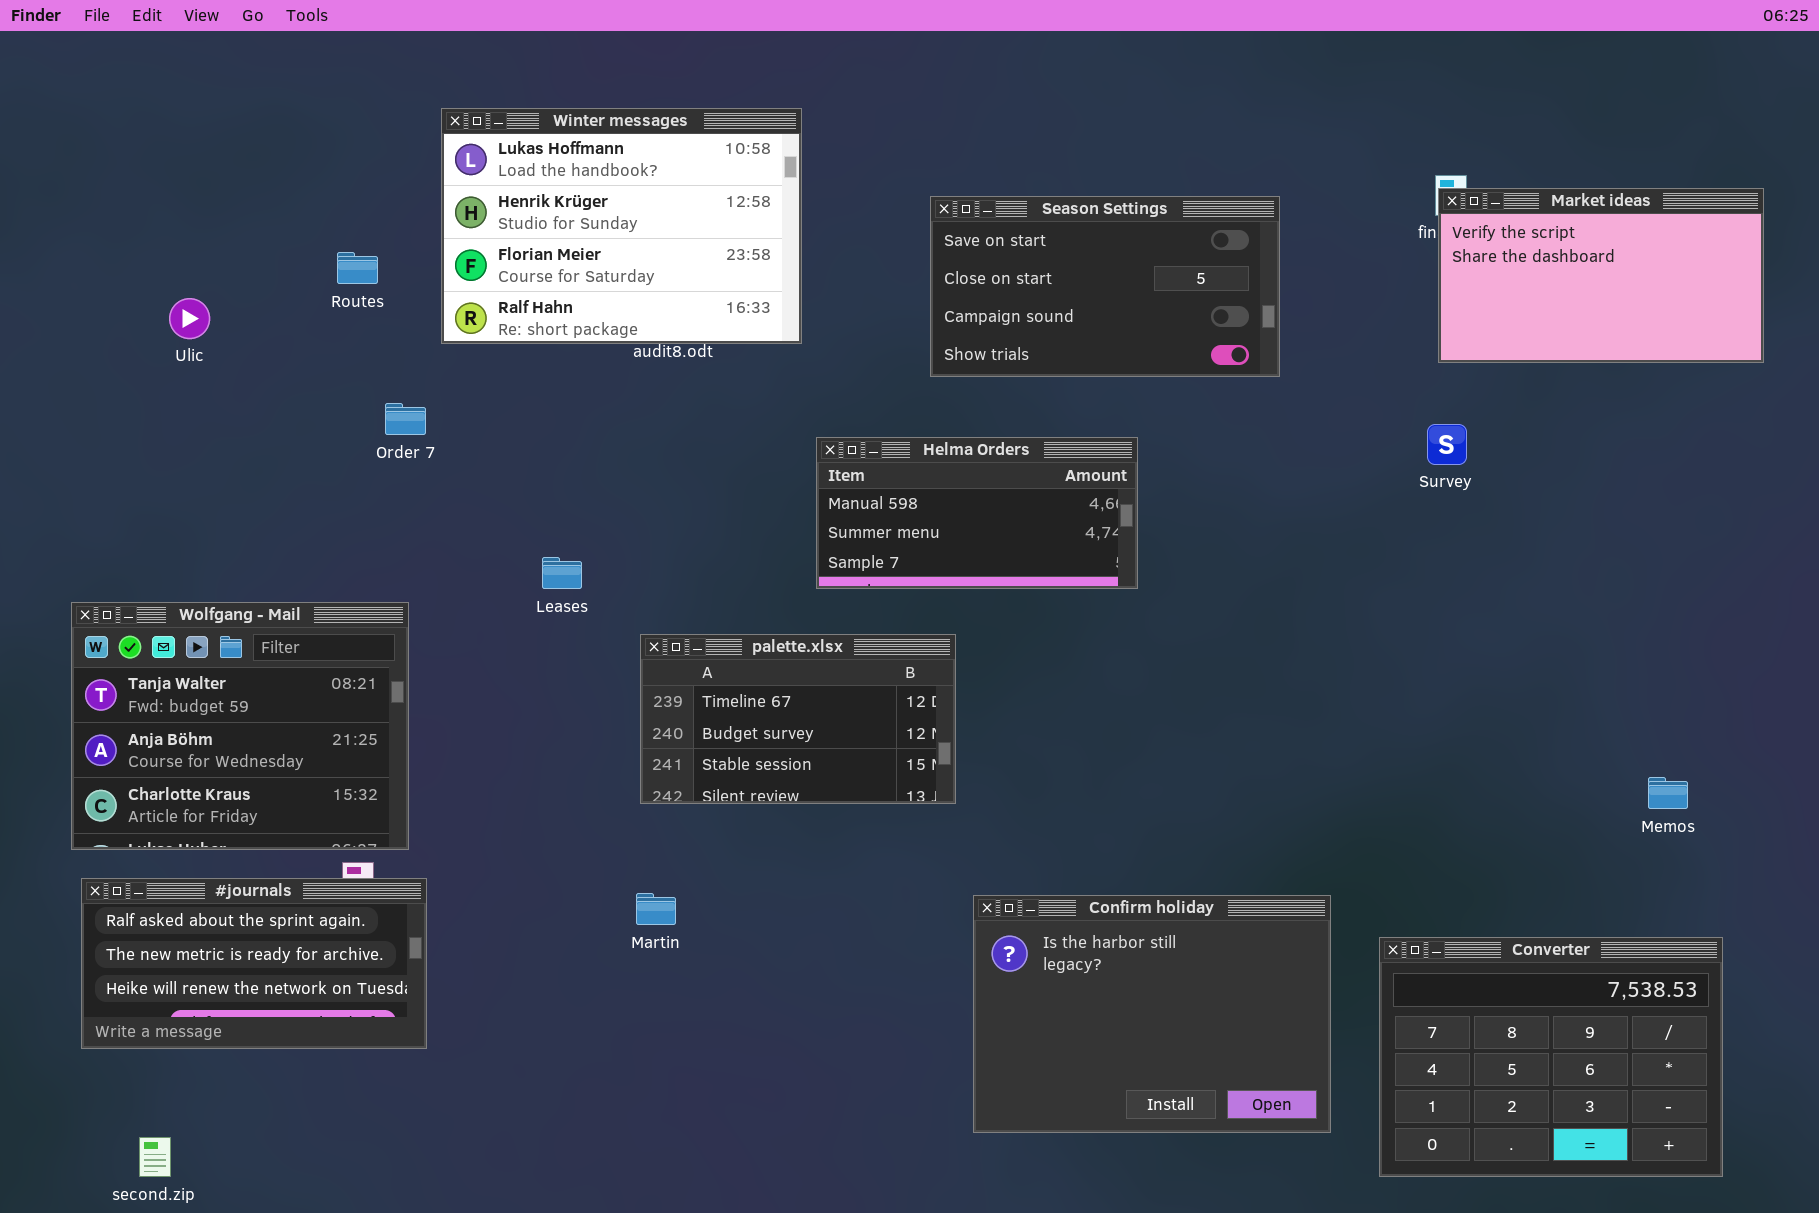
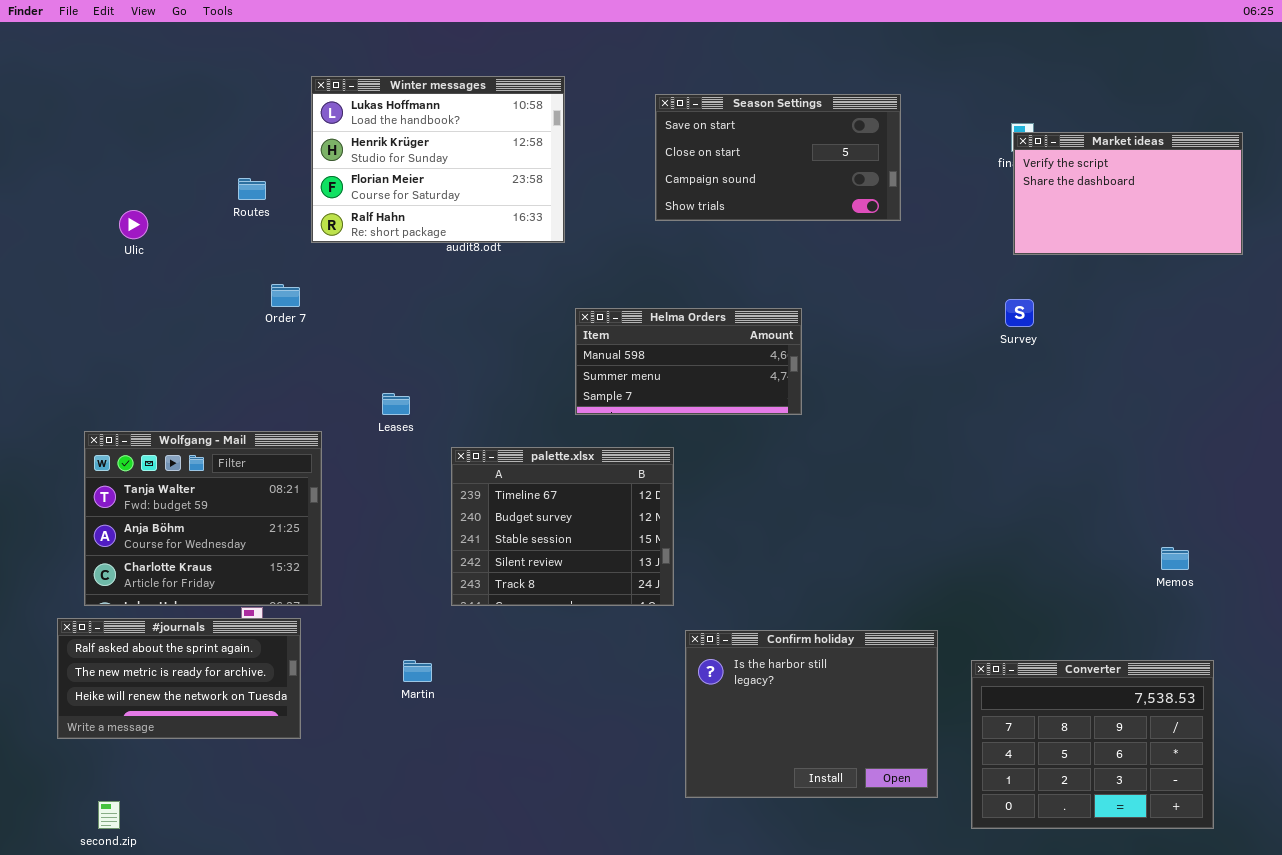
Season Settings: [930,196,1280,377] -> [655,94,901,221], moved
Wolfgang - Mail: [71,602,409,850] -> [84,431,322,606], moved
palette.xlsx: [640,634,956,804] -> [451,447,674,606], resized
Martin: [636,893,676,925] -> [403,660,432,682], moved

